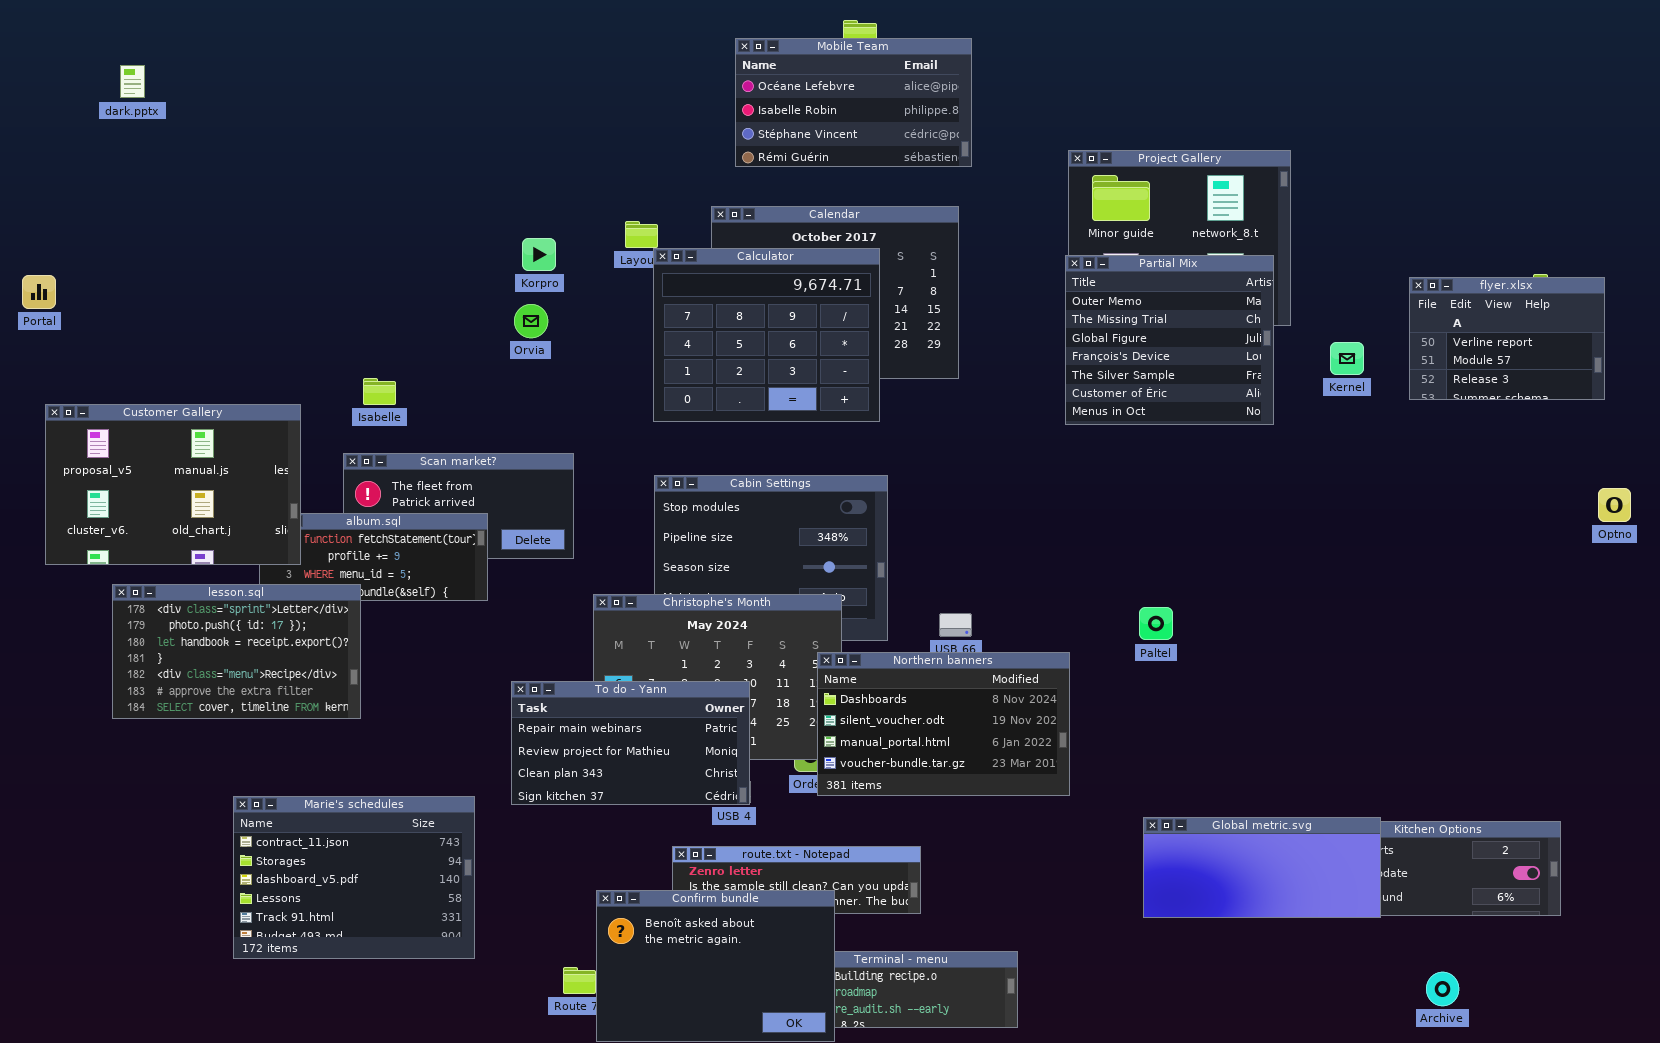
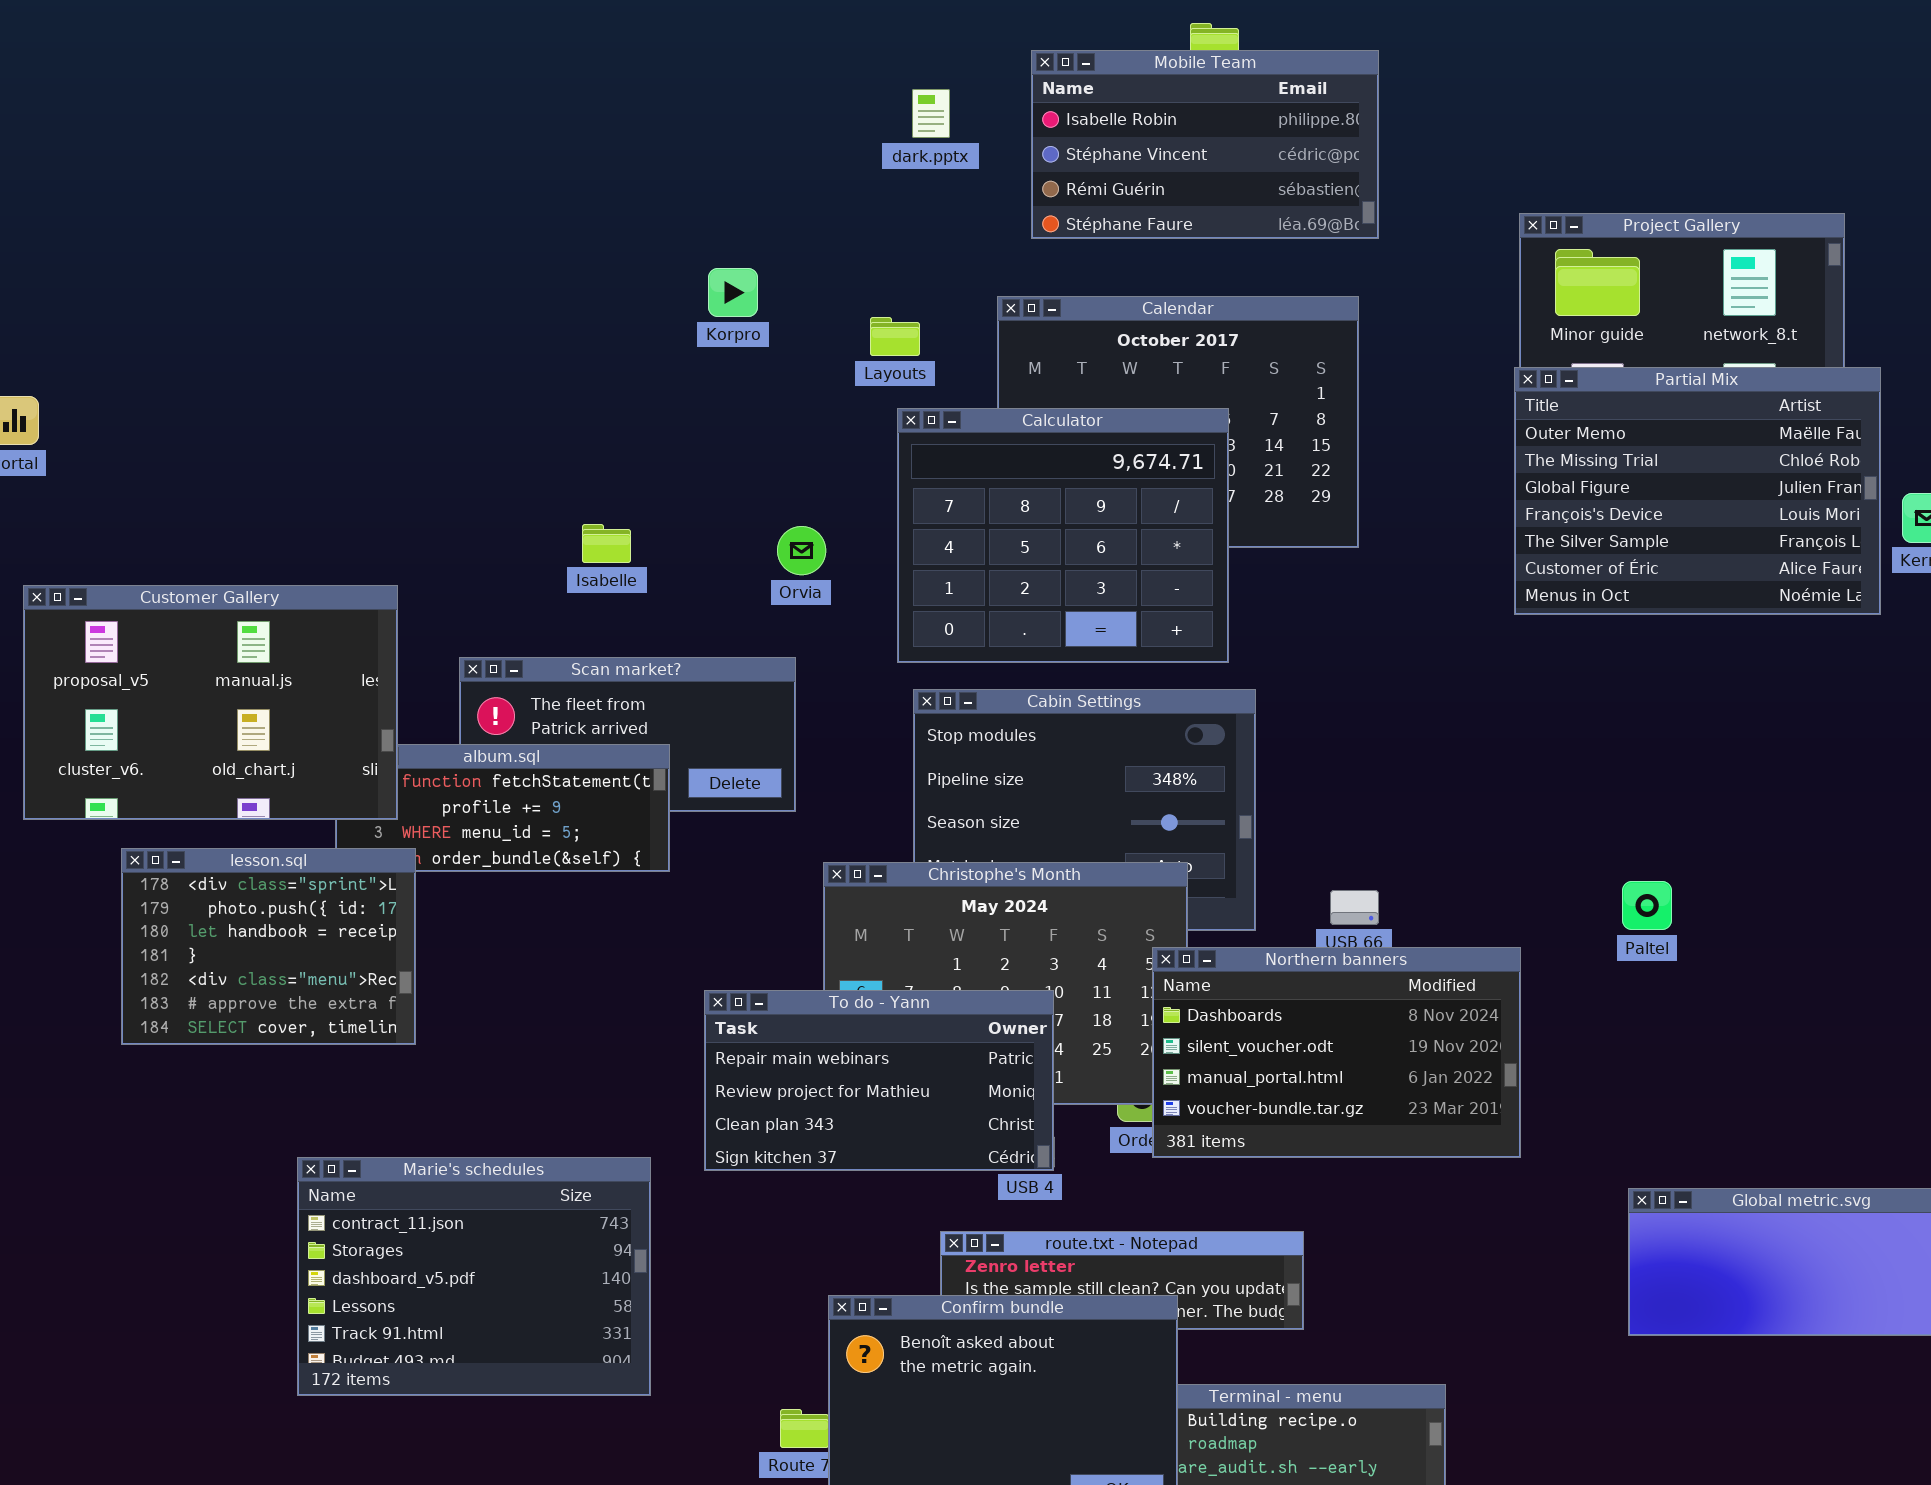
Mobile Team: [735,38,972,167] -> [1031,50,1379,239], scrolled down 1 row
dark.pptx: [120,65,145,98] -> [912,89,950,138], moved
Korpro: [522,238,556,271] -> [708,268,758,317], moved
Calculator: [653,248,880,422] -> [897,408,1229,663], moved
Partial Mix: [1065,255,1274,425] -> [1514,367,1881,615], resized
Orvia: [514,304,548,338] -> [777,526,826,575], moved
Isabelle: [363,378,396,405] -> [582,524,631,563], moved
lesson.sql: [112,584,361,719] -> [121,848,416,1045], resized

